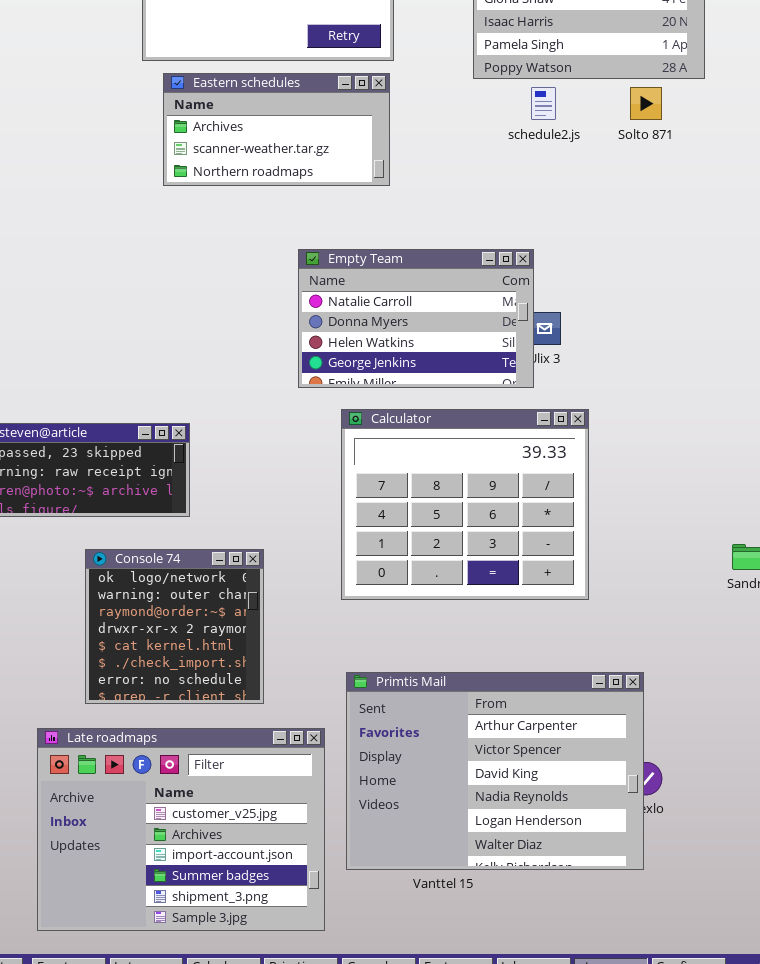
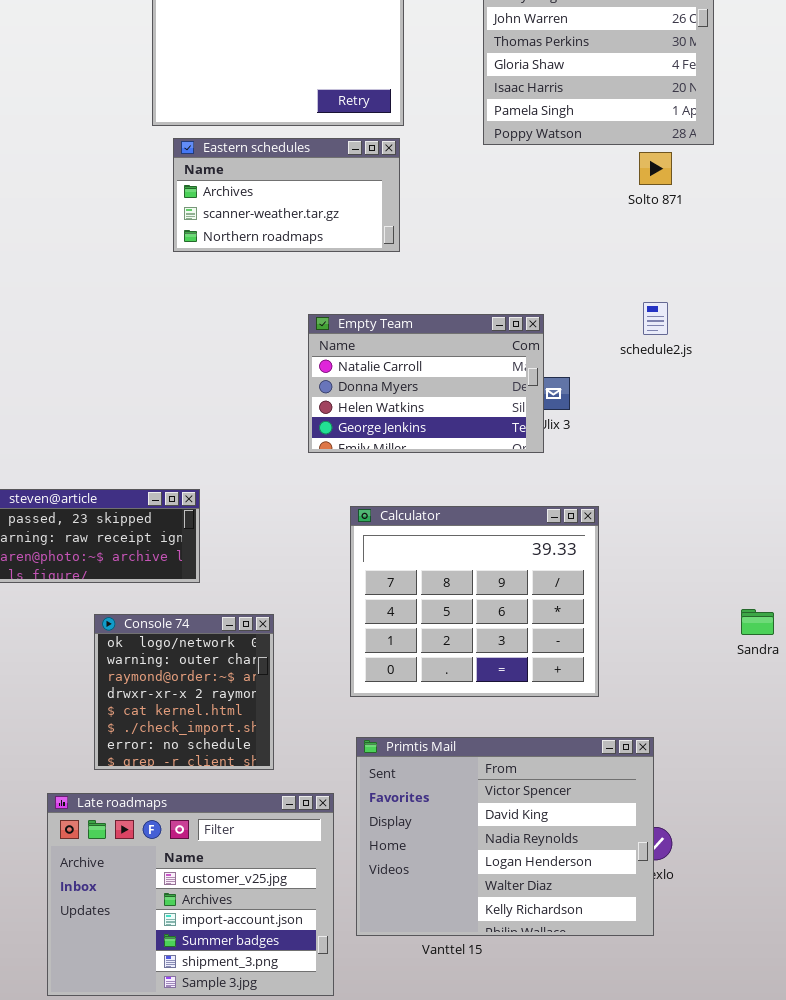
schedule2.js: [531,87,556,120] -> [643,302,668,335], moved
Calculator: [341,409,589,600] -> [350,506,599,697], moved
Primtis Mail: [346,672,644,870] -> [356,737,654,936], scrolled down 1 row

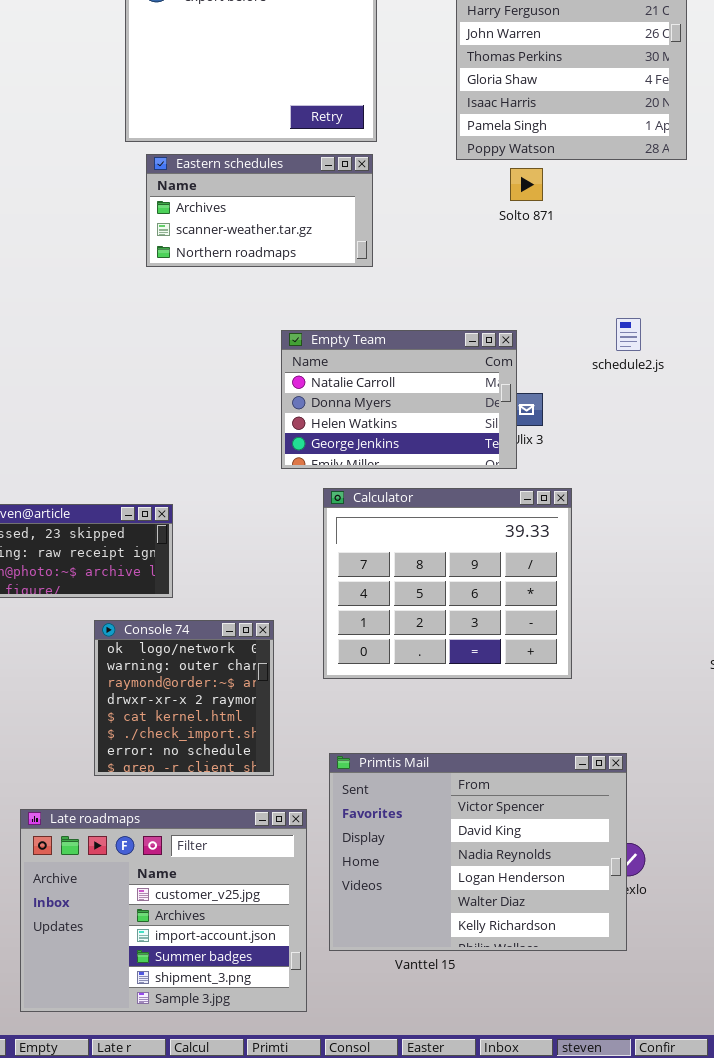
Solto 871: [639,152,672,185] -> [510,168,543,201], moved
Calculator: [350,506,599,697] -> [323,488,572,679], moved
Console 74: [94,614,274,770] -> [94,620,274,776], moved

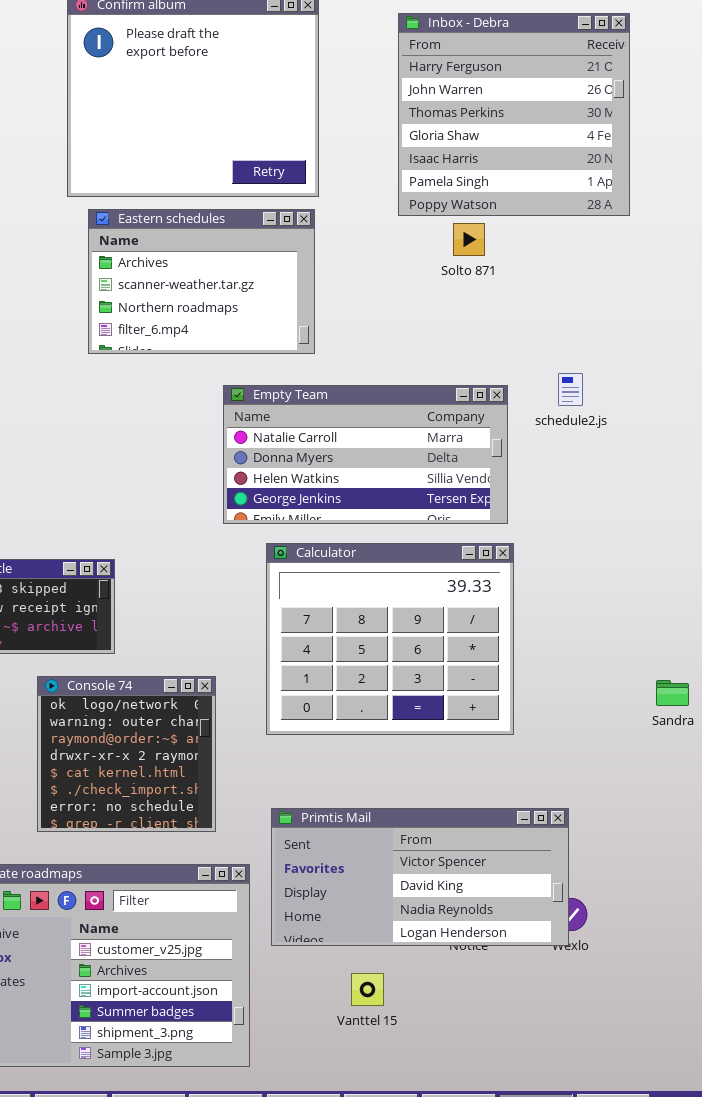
Eastern schedules: [146,154,373,267] -> [88,209,315,354], resized
Empty Team: [281,330,517,469] -> [223,385,508,524], resized
Primtis Mail: [329,753,627,951] -> [271,808,569,946], resized

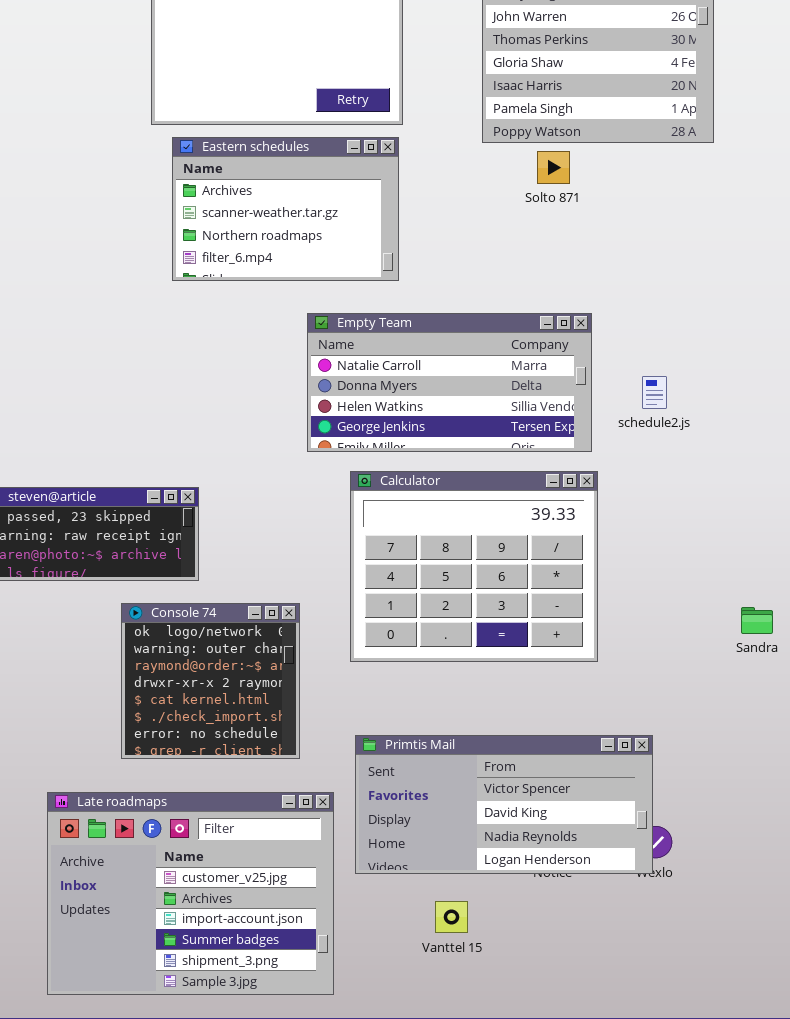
schedule2.js: [558,373,583,406] -> [642,376,667,409], moved

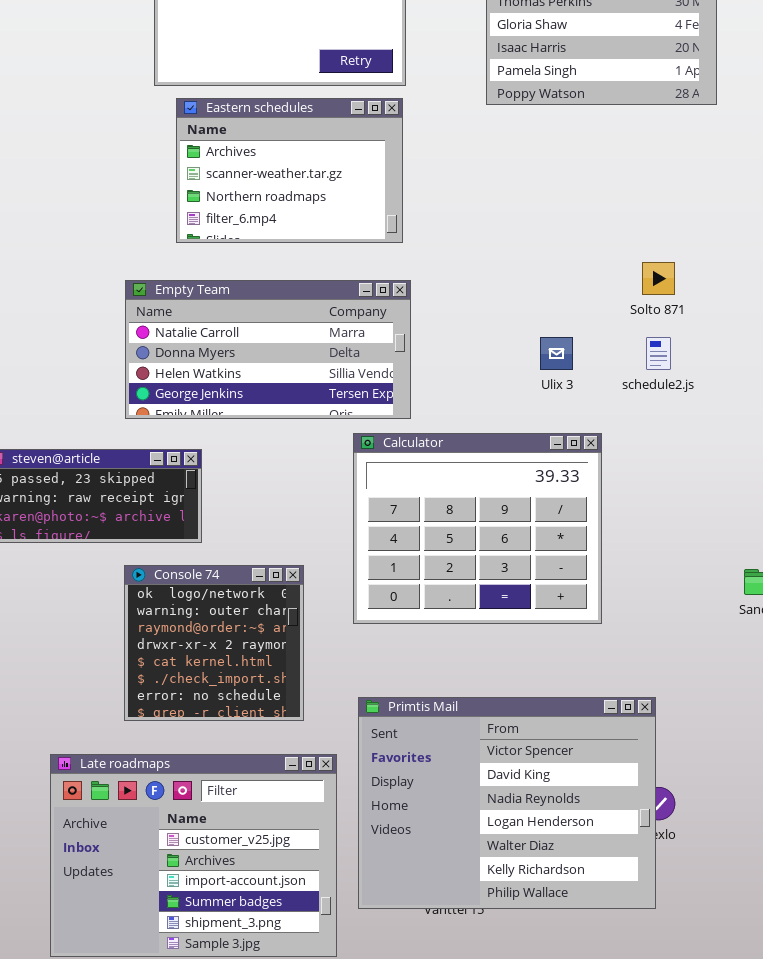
Solto 871: [537,151,570,184] -> [642,262,675,295], moved
Empty Team: [307,313,592,452] -> [125,280,411,419], moved
Primtis Mail: [355,735,653,874] -> [358,697,656,909], resized

